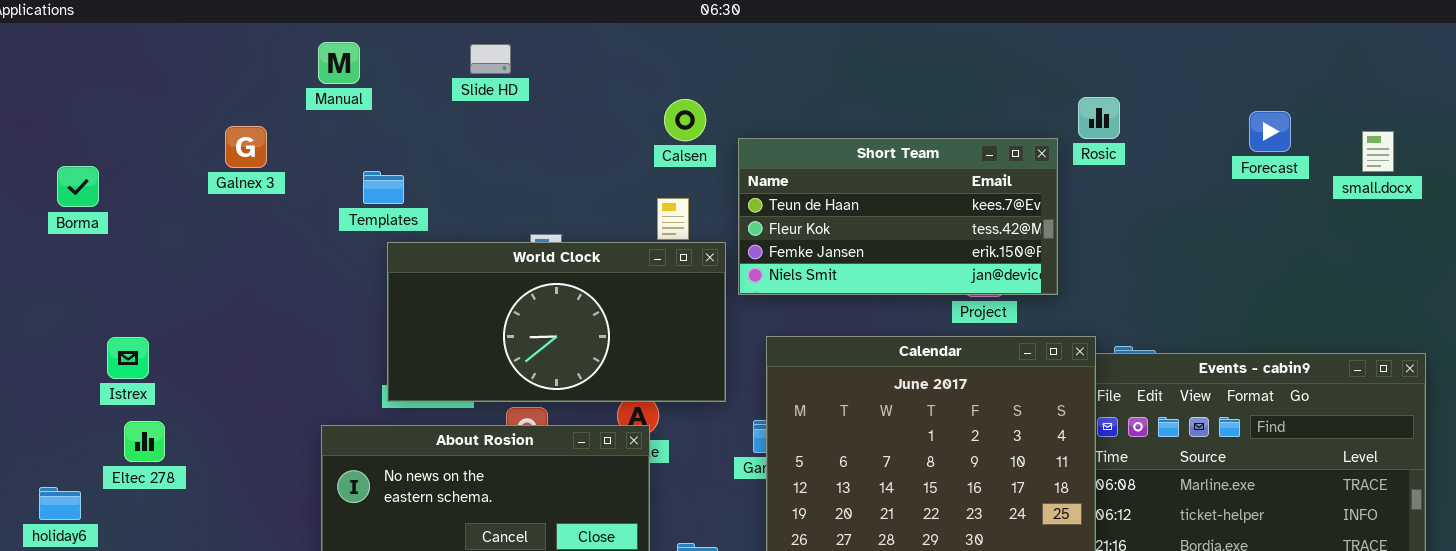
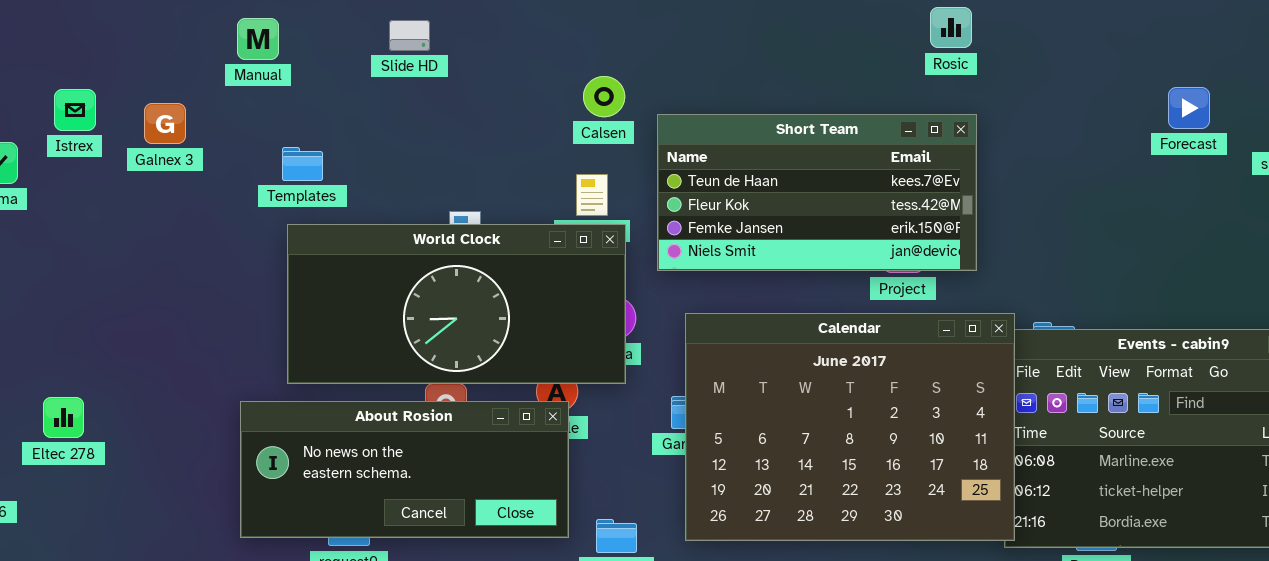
Rosic: [1078,97,1120,139] -> [930,7,972,48], moved
World Clock: [387,242,726,402] -> [287,224,626,384], moved
Istrex: [107,337,149,379] -> [54,89,96,131], moved

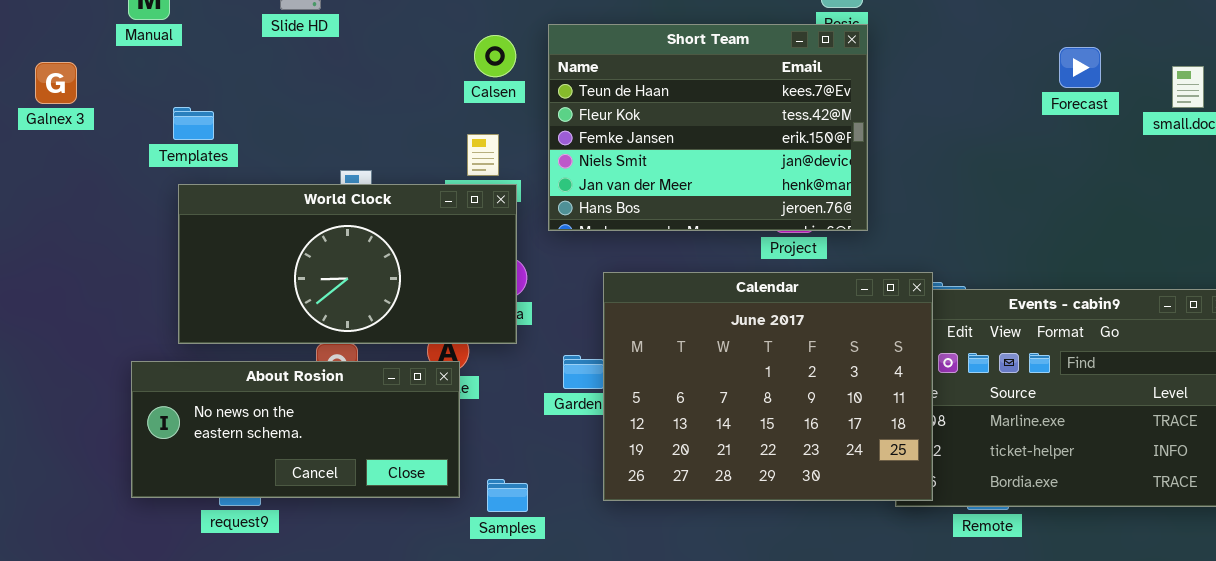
Short Team: [657,114,977,271] -> [548,24,868,231], resized
Calendar: [685,313,1015,541] -> [603,272,933,501], moved

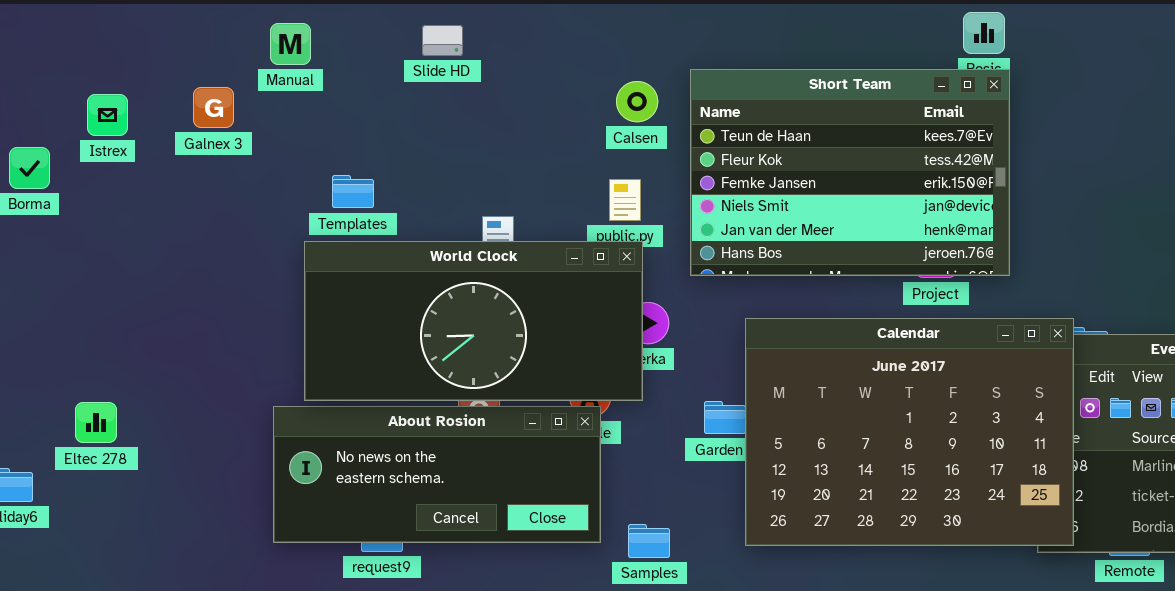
Galnex 3: [35,62,77,104] -> [193,87,234,128], moved
Templates: [173,107,214,140] -> [332,175,374,208], moved
World Clock: [178,184,517,344] -> [304,241,643,401], moved

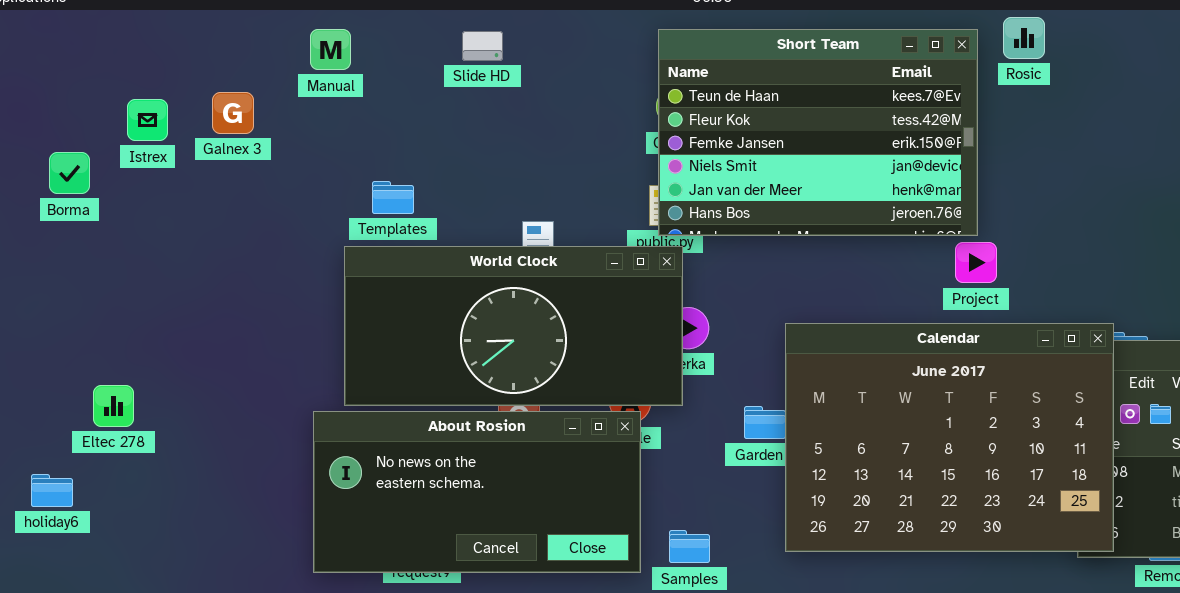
Short Team: [690,69,1010,276] -> [658,29,978,236], moved
Galnex 3: [193,87,234,128] -> [212,92,254,134], moved
Eltec 278: [75,402,117,443] -> [93,385,134,427], moved
About Rosion: [273,406,601,543] -> [313,411,641,573], resized

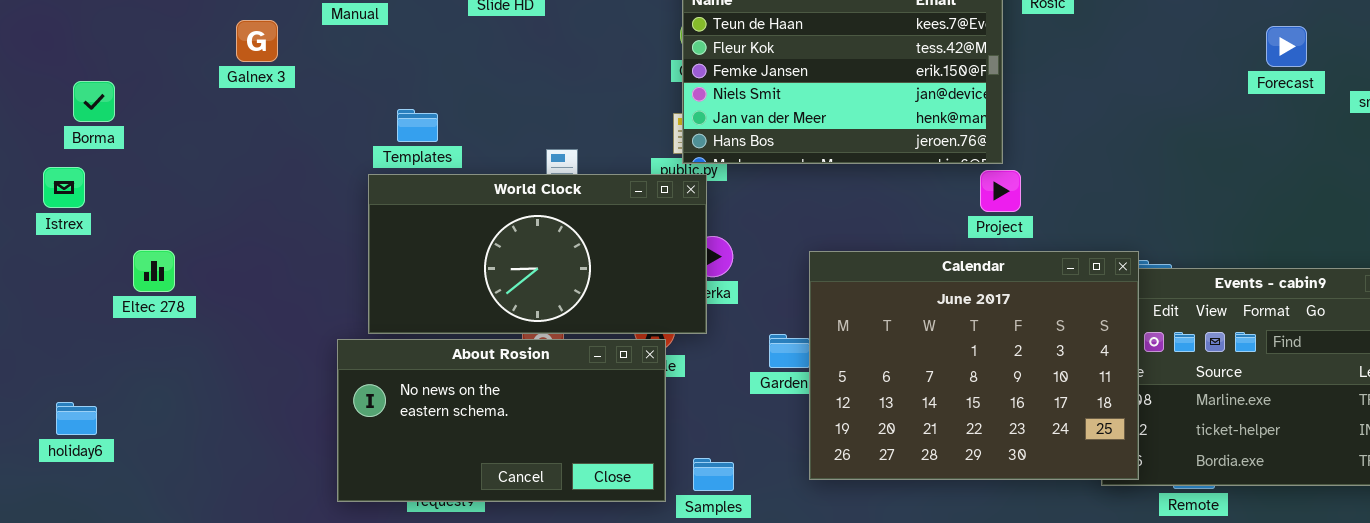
Istrex: [127,99,168,141] -> [43,167,85,208], moved
Eltec 278: [93,385,134,427] -> [133,250,175,292], moved

